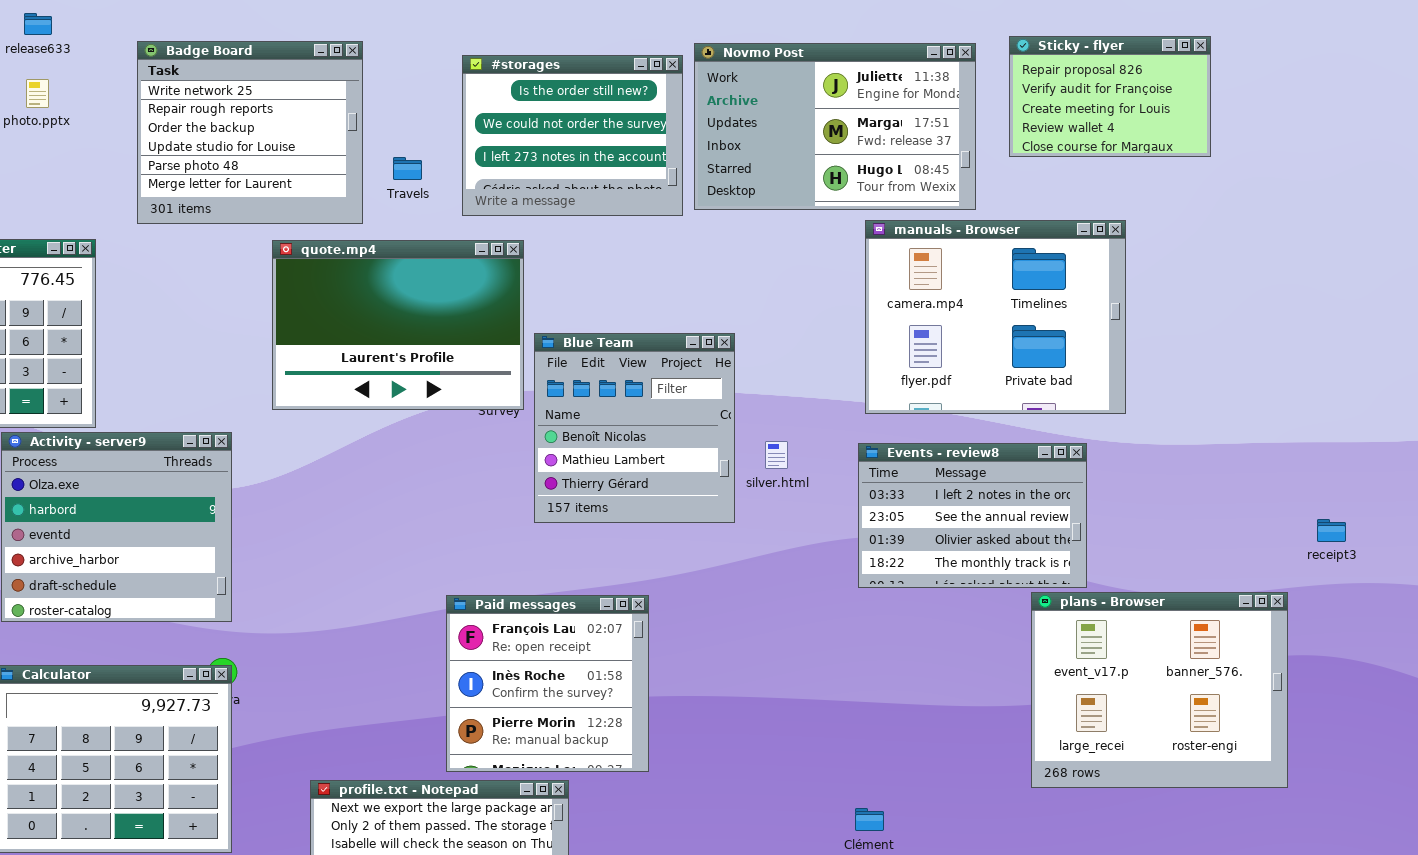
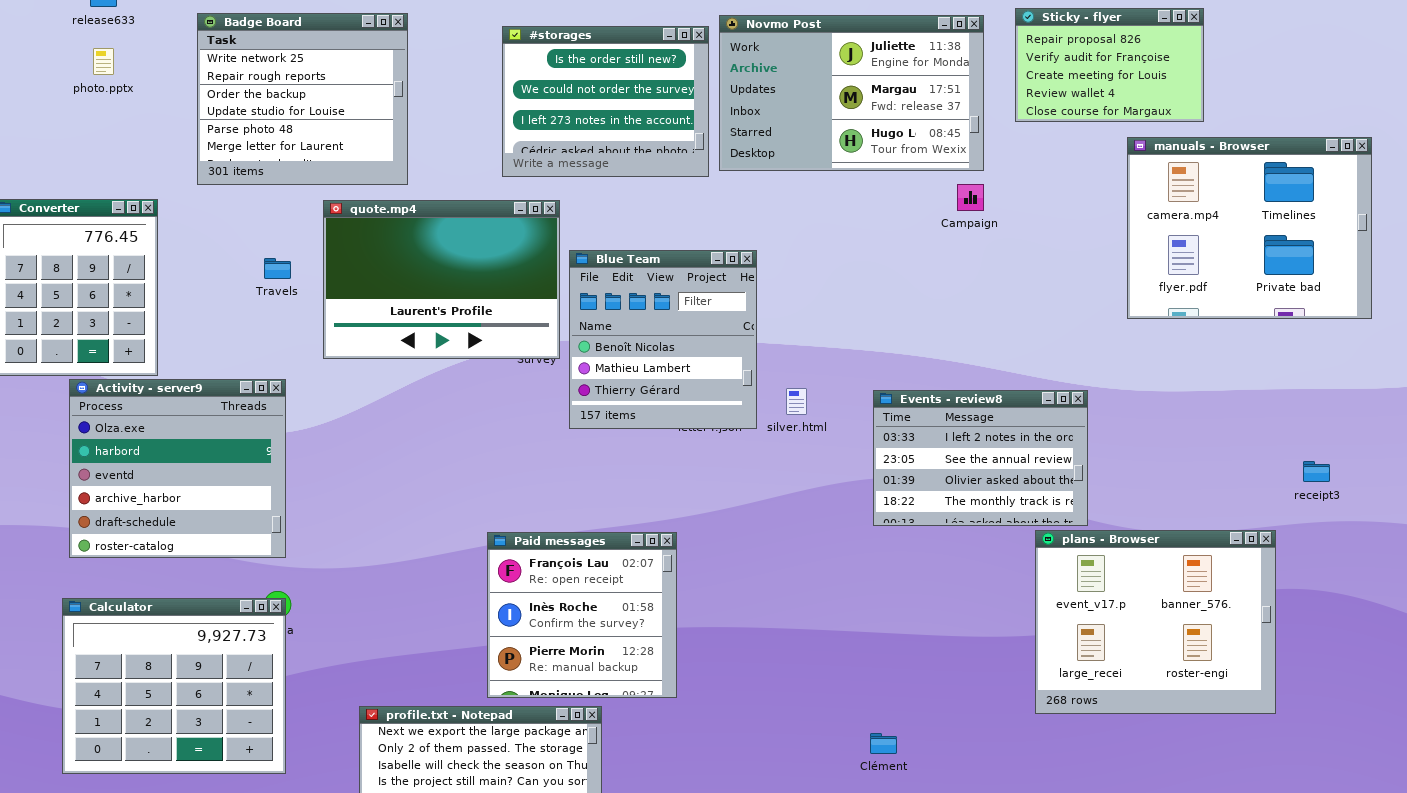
Travels: [393,157,422,180] -> [264,258,291,279], moved
manuals - Browser: [865,220,1126,414] -> [1127,137,1372,319], moved
Blue Team: [534,333,735,523] -> [569,250,757,429], moved

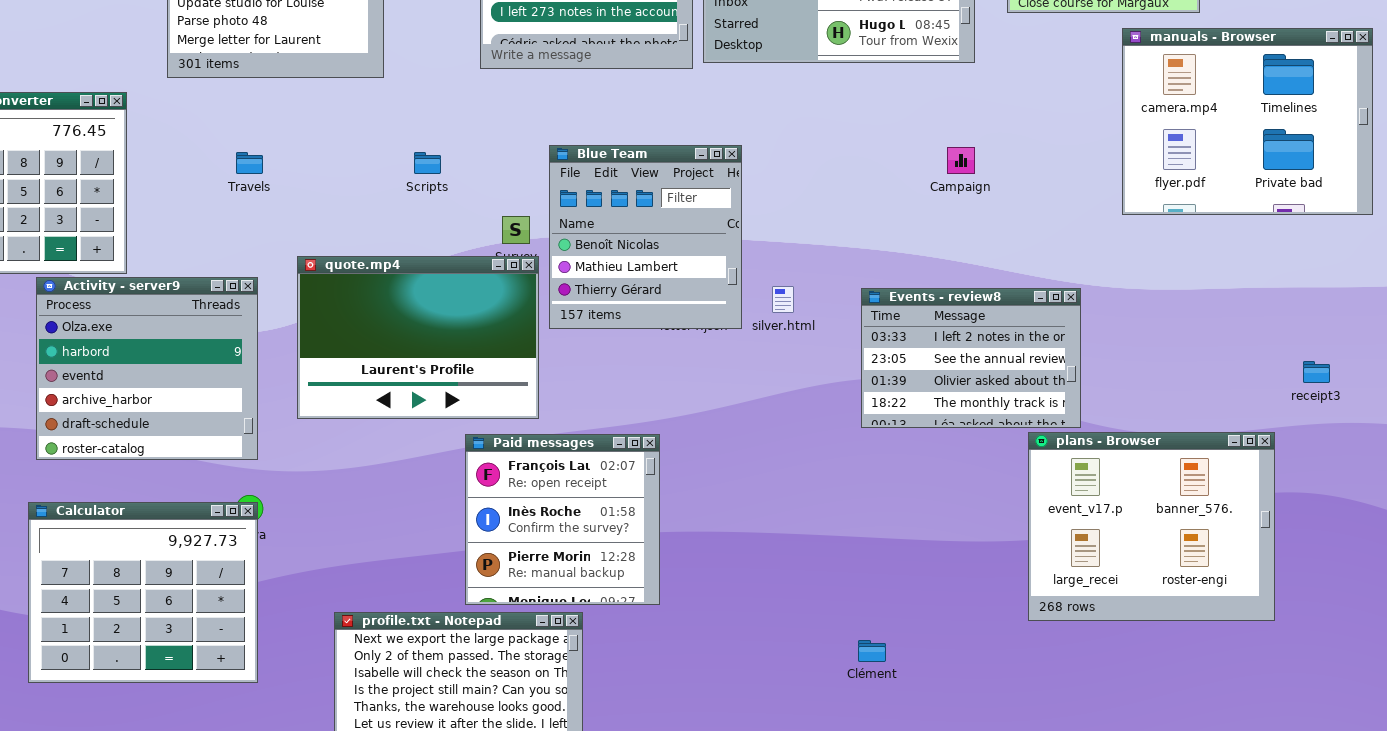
Campaign: [957,184,984,211] -> [947,147,975,174], moved
quote.mp4: [323,200,560,359] -> [297,256,539,419], moved

